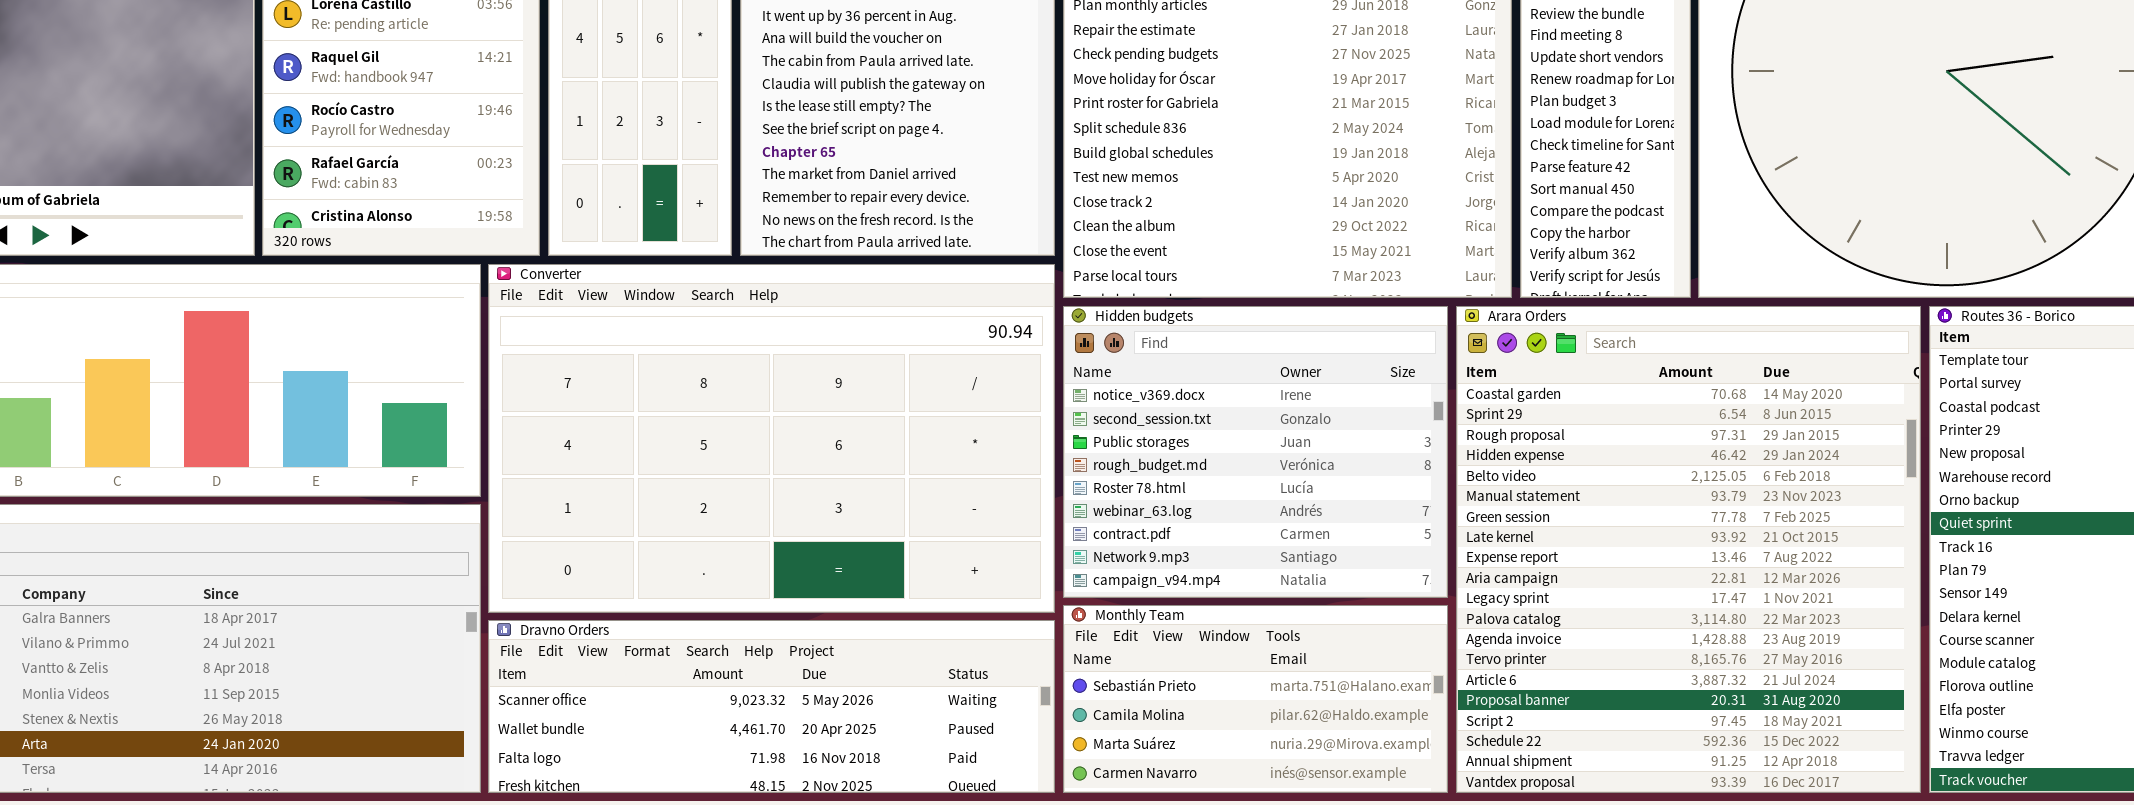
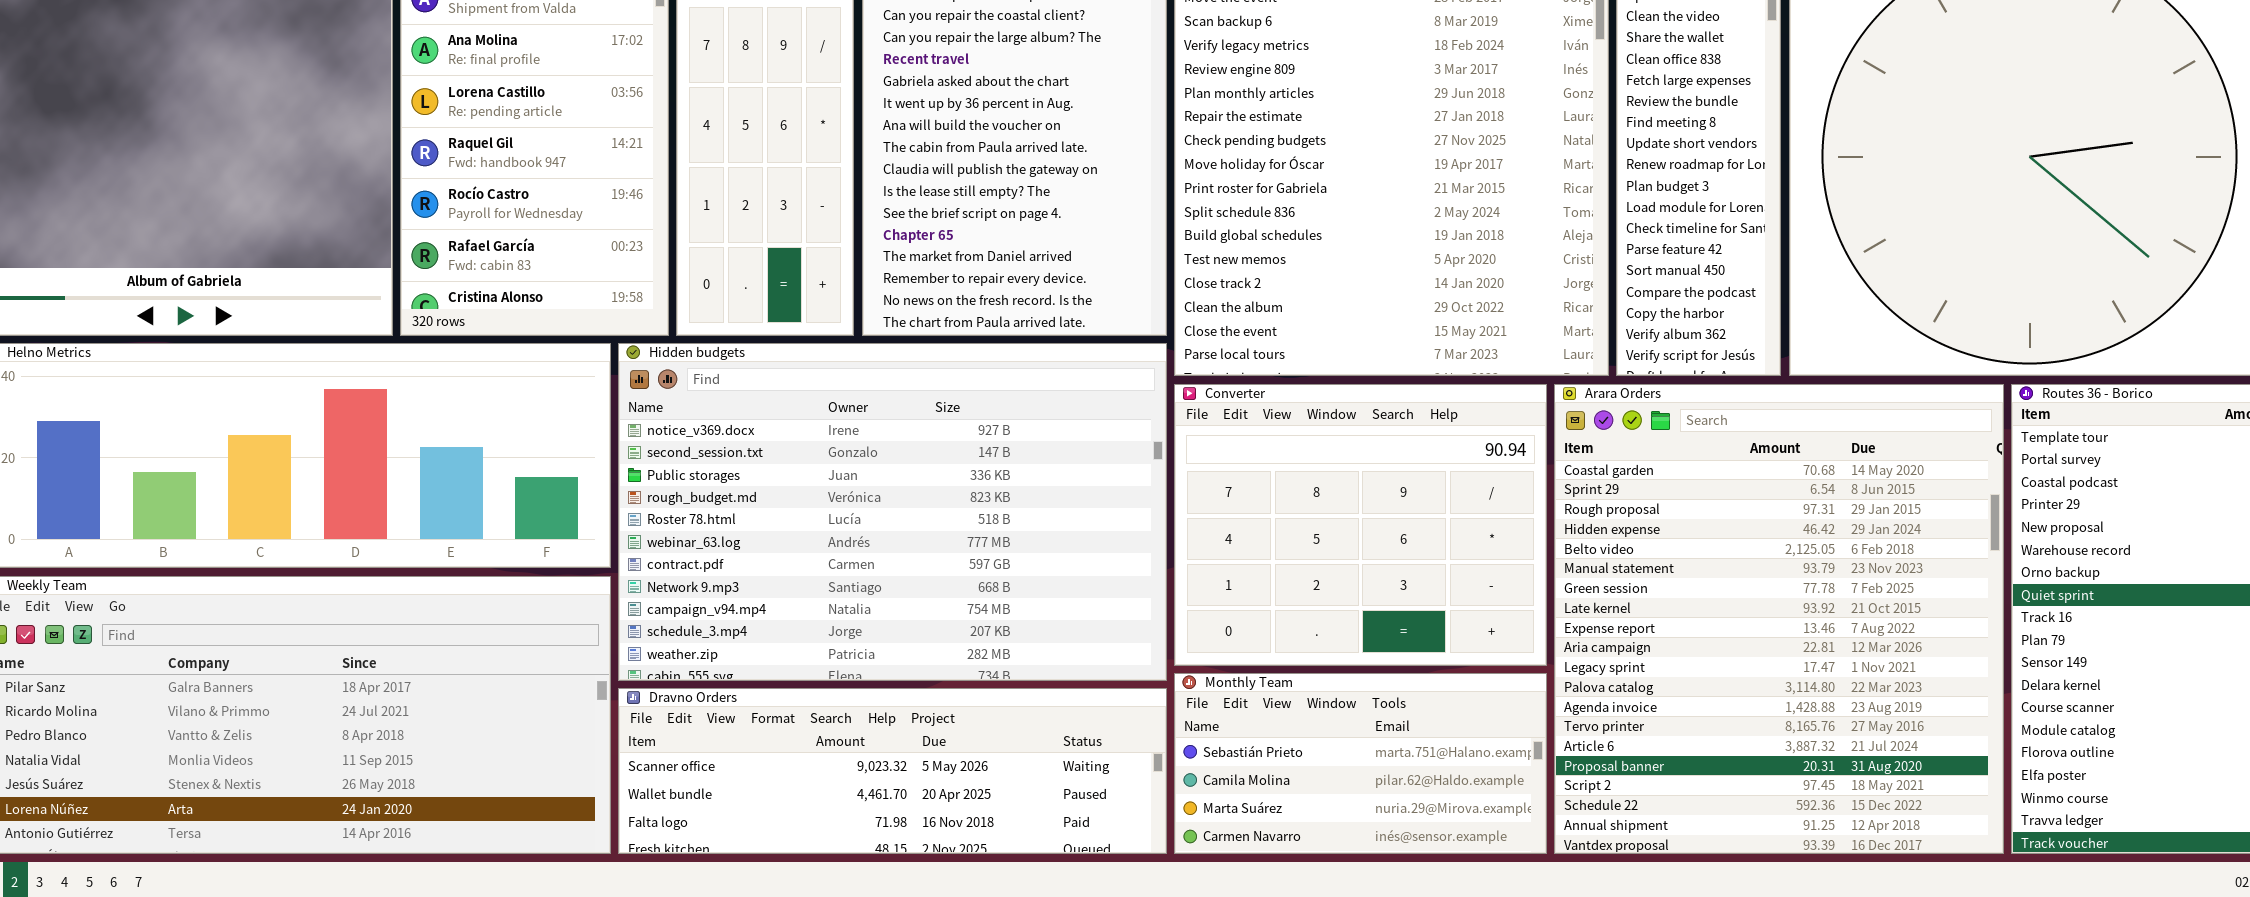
Converter: [488,264,1055,613] -> [1174,384,1547,666], moved, resized
Hidden budgets: [1063,306,1448,598] -> [618,343,1167,681], moved, resized

